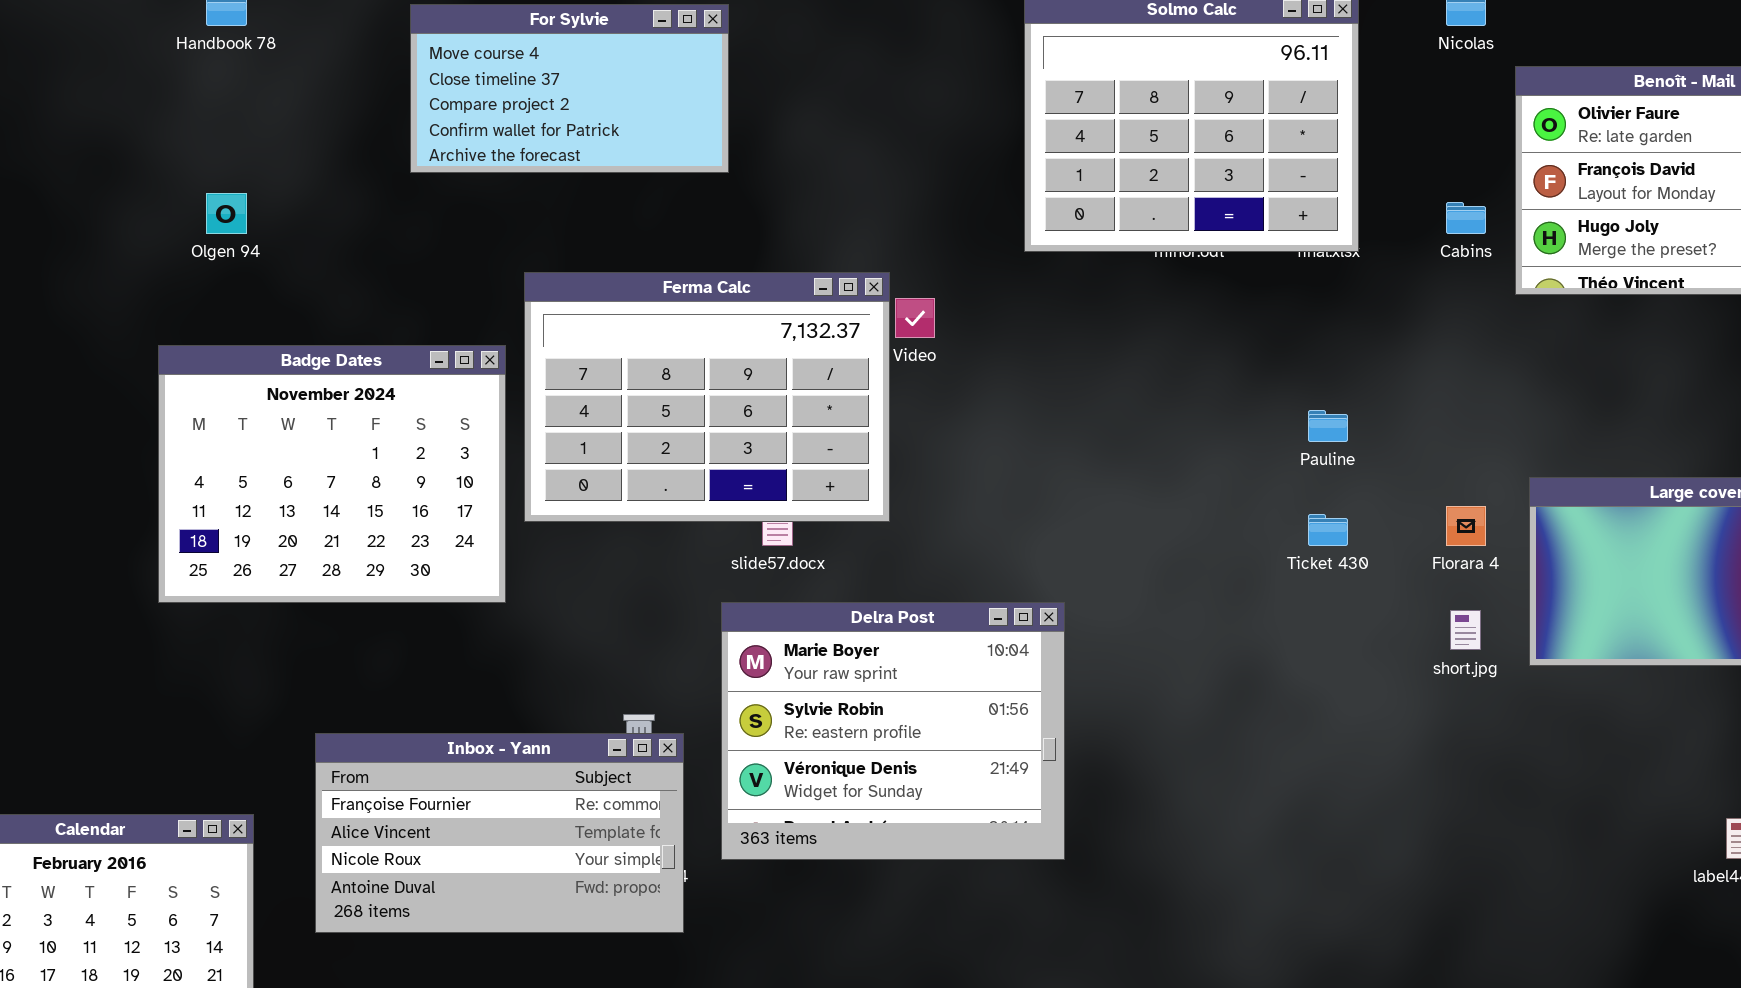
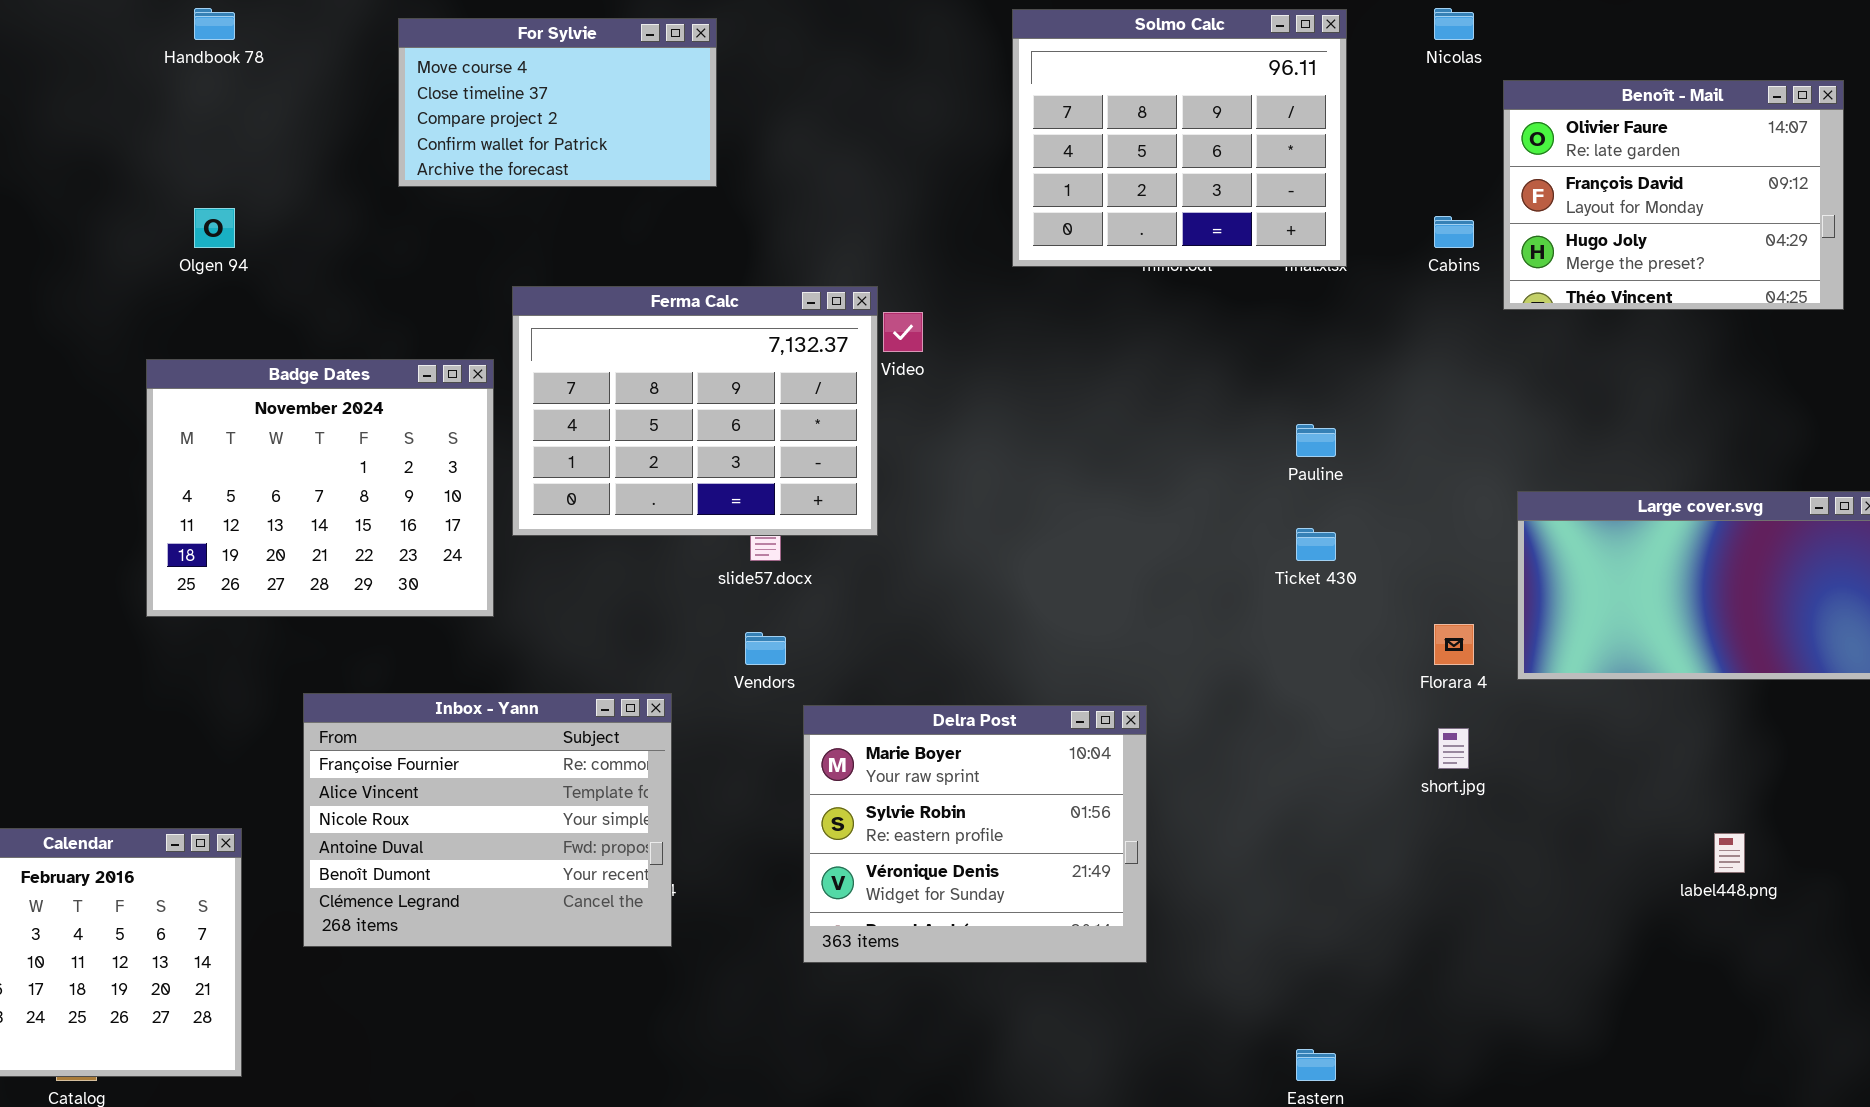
Florara 4: [1446,506,1486,546] -> [1434,624,1474,665], moved
Delra Post: [721,602,1065,860] -> [803,705,1147,963], moved
short.jpg: [1450,610,1481,650] -> [1438,728,1469,769], moved
Inbox - Yann: [315,733,684,933] -> [303,693,672,947], resized

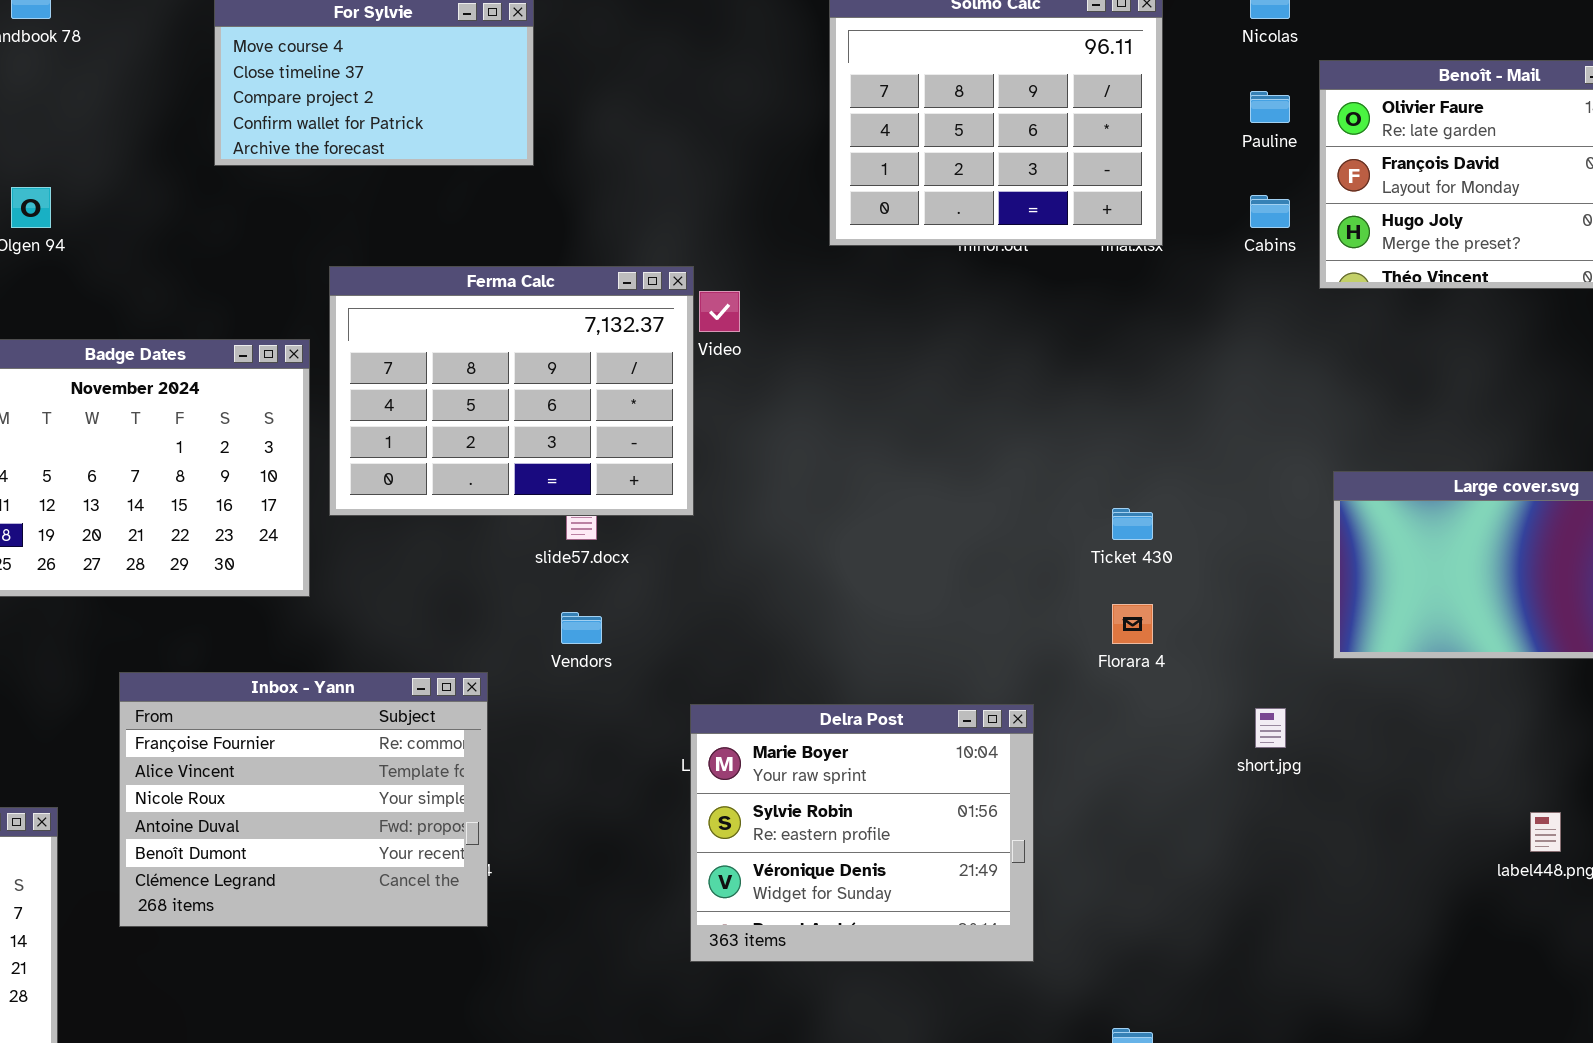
Pauline: [1296,424,1336,457] -> [1250,91,1290,123], moved
Florara 4: [1434,624,1474,665] -> [1112,604,1153,644], moved
Delra Post: [803,705,1147,963] -> [690,704,1034,962], moved

